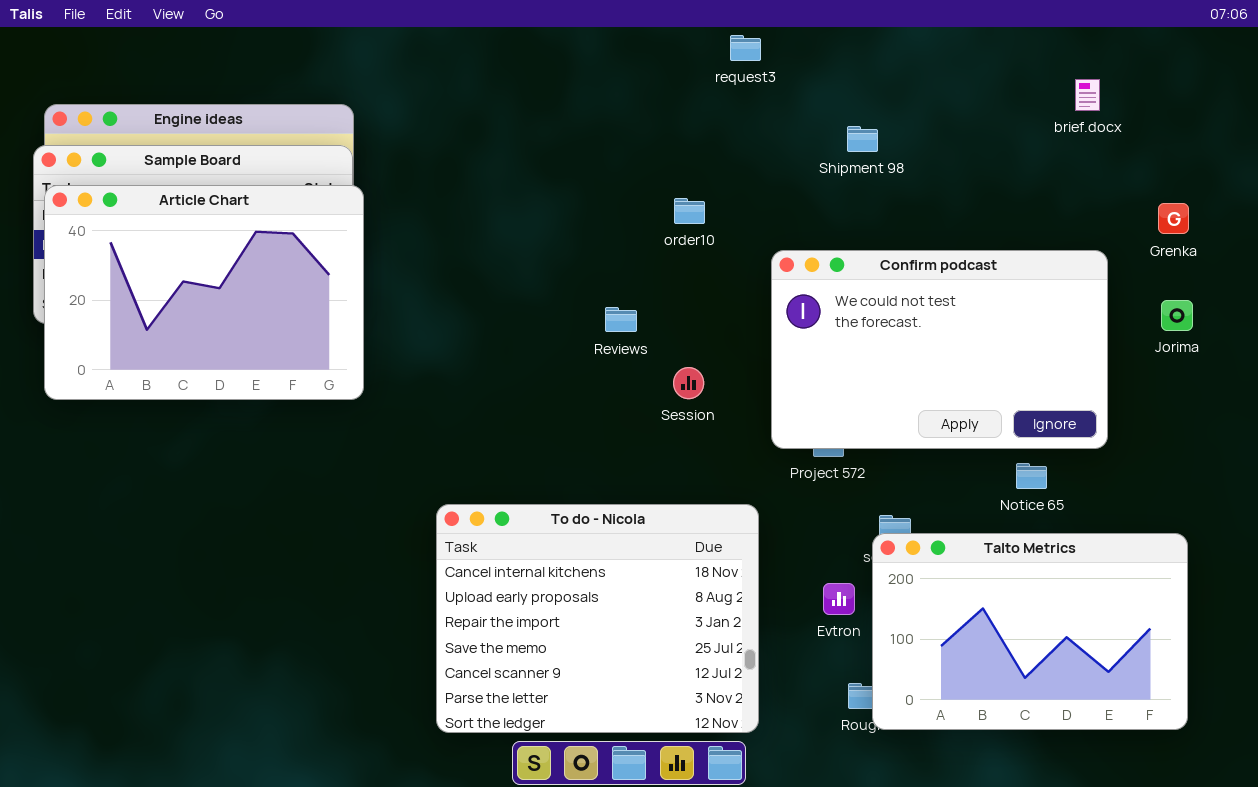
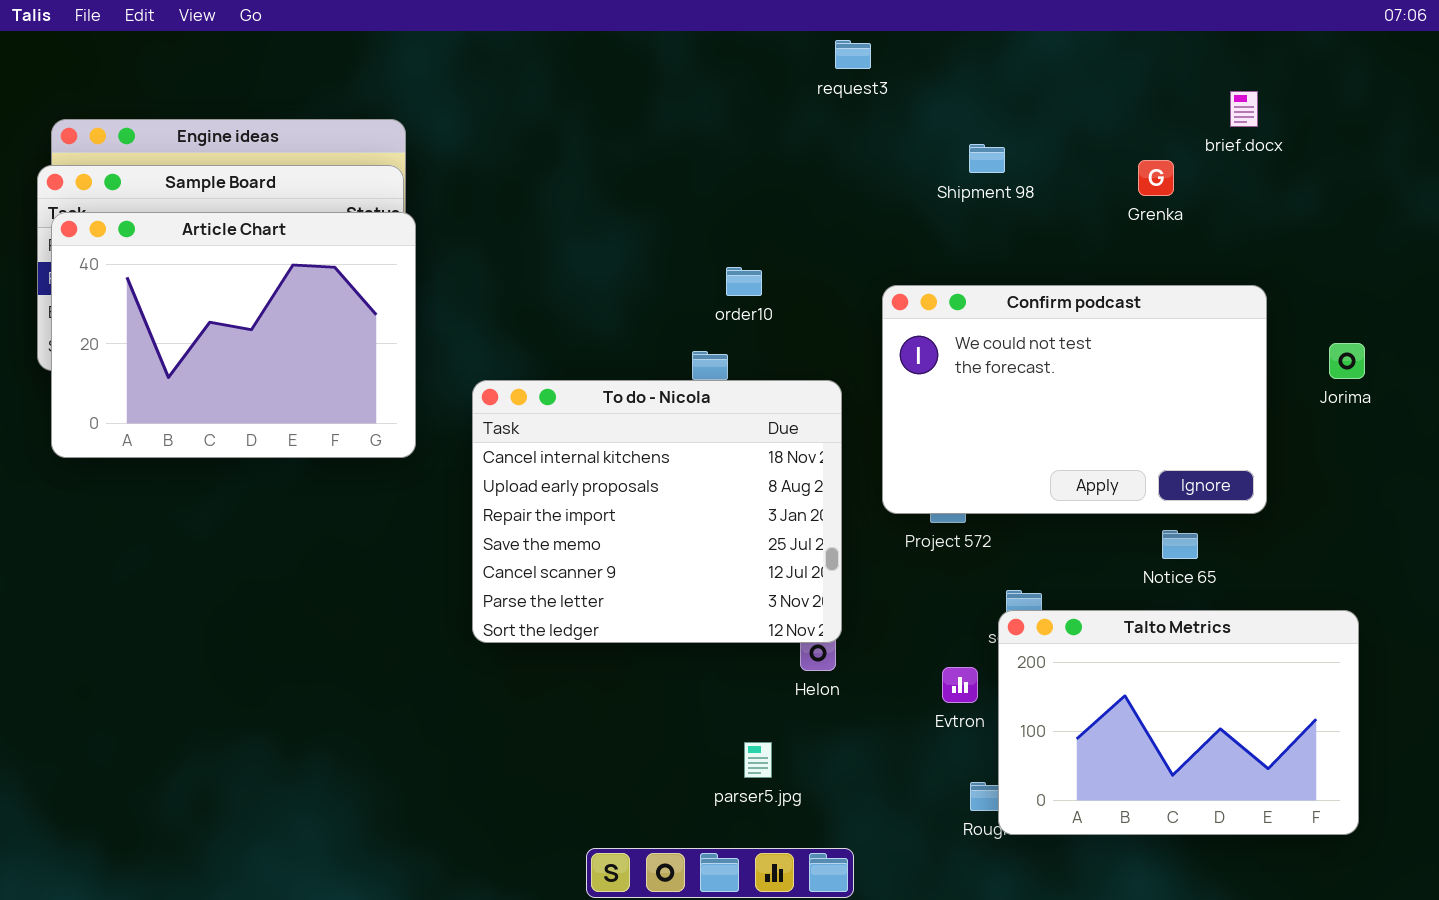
order10: [674,198,705,224] -> [726,267,762,296], moved
Grenka: [1158,203,1189,234] -> [1138,160,1174,196], moved
To do - Nicola: [436,504,759,733] -> [472,380,842,643], moved

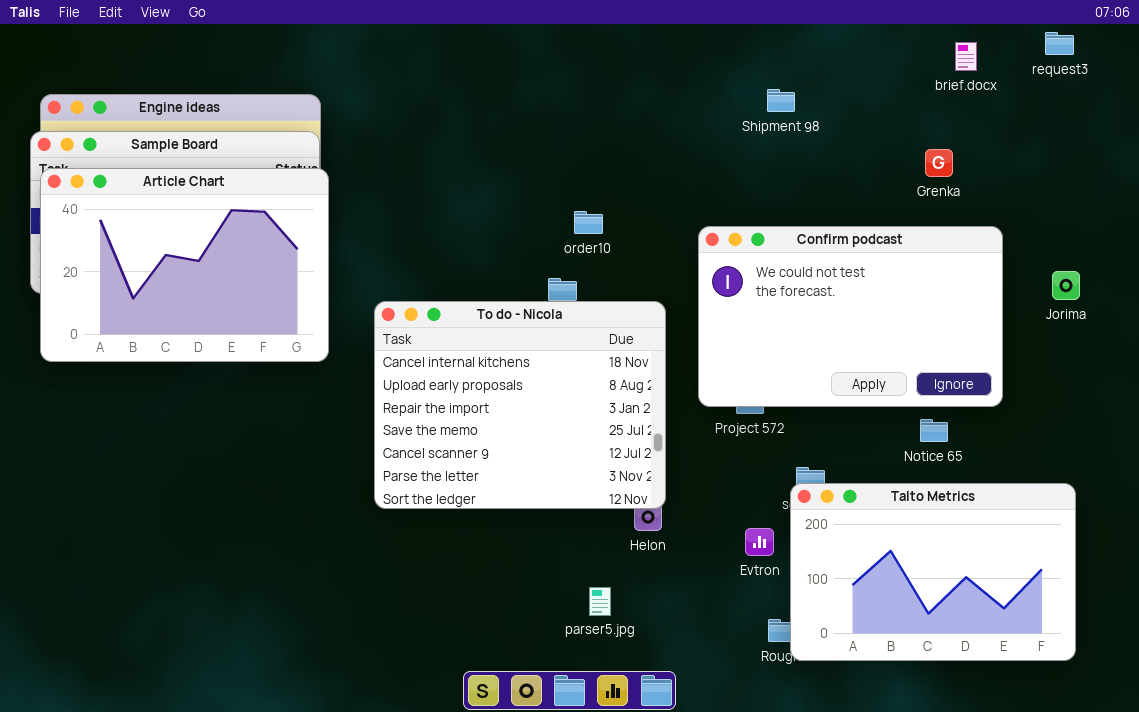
request3: [835,40,871,69] -> [1045,32,1074,55], moved
brief.docx: [1230,91,1258,127] -> [955,42,977,71], moved
Shipment 98: [969,144,1005,173] -> [767,89,795,112], moved
Grenka: [1138,160,1174,196] -> [925,149,953,177], moved

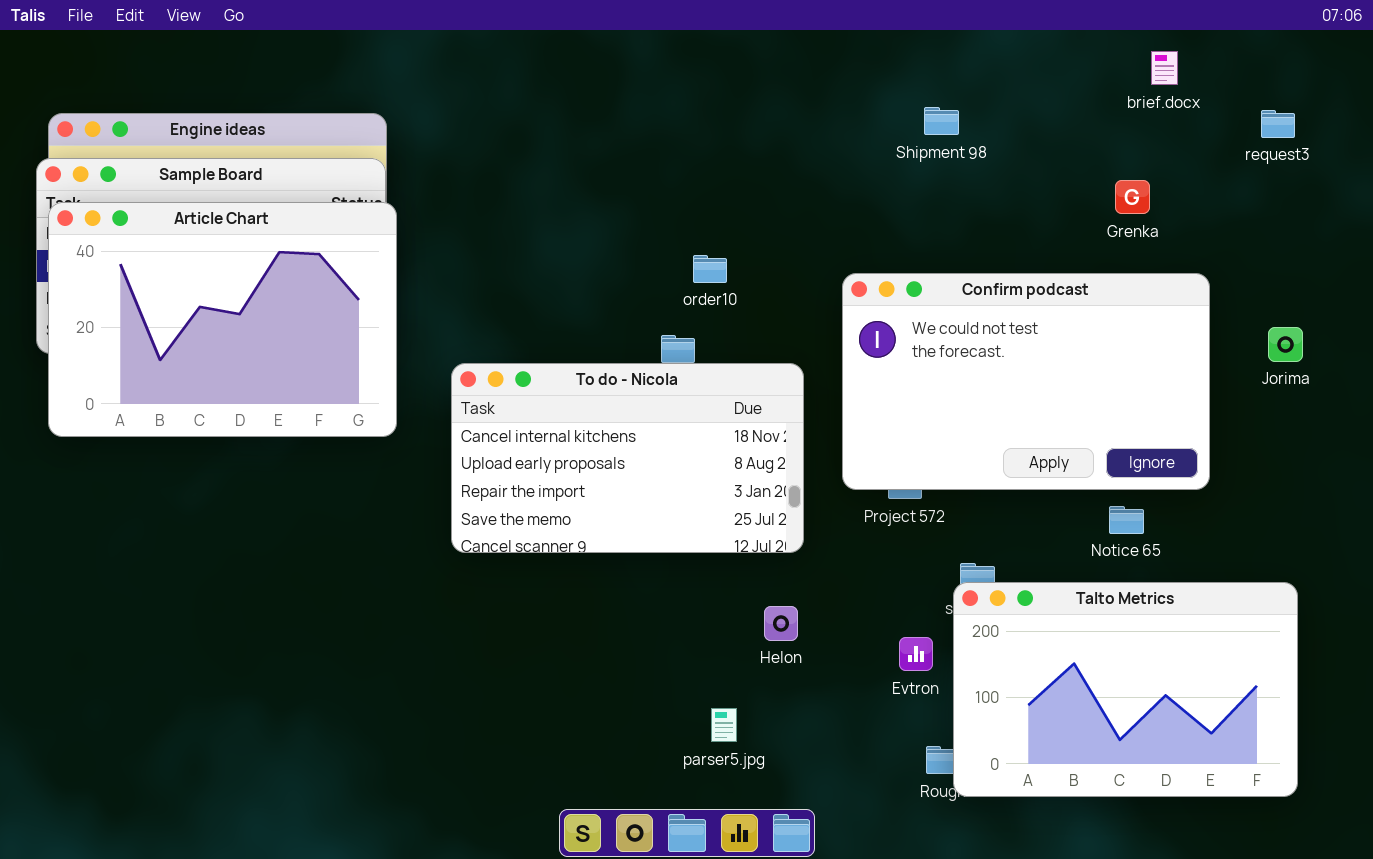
request3: [1045,32,1074,55] -> [1261,110,1295,138], moved
To do - Nicola: [374,301,666,509] -> [451,363,804,553], resized

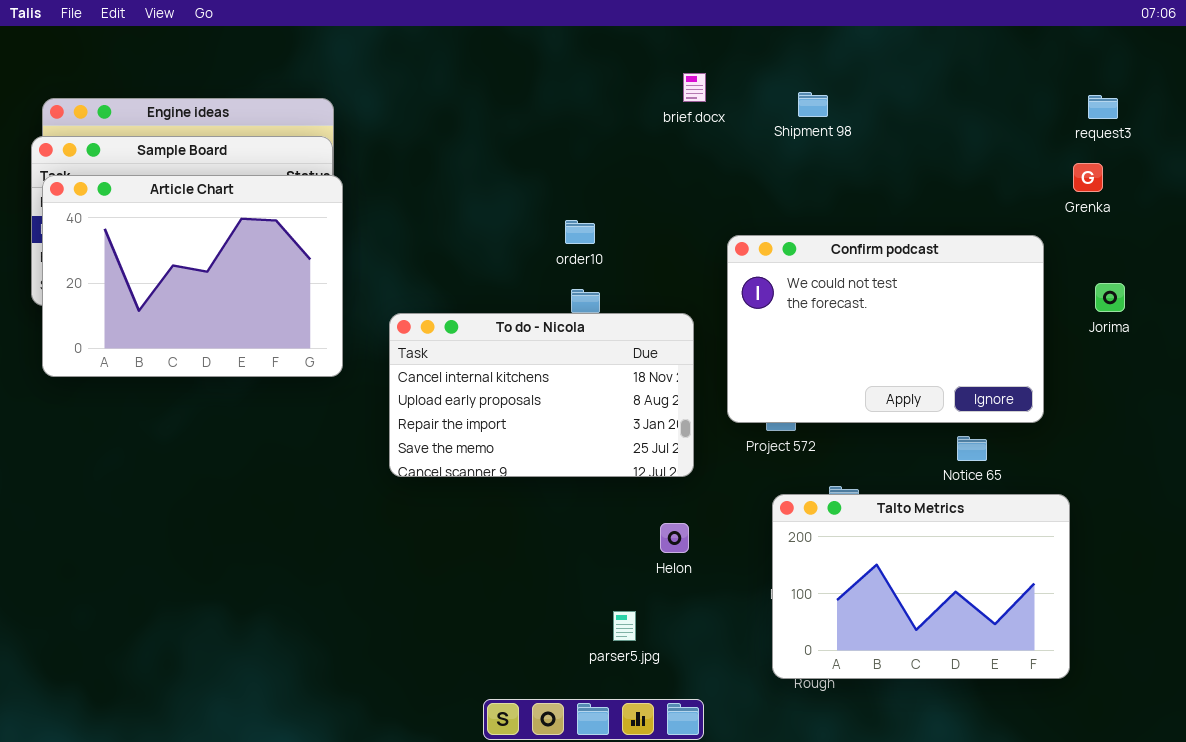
brief.docx: [1151,51,1178,85] -> [683,73,706,102], moved
Grenka: [1115,180,1150,214] -> [1073,163,1103,192], moved
order10: [693,255,727,283] -> [565,220,595,244], moved
Talto Metrics: [953,582,1298,797] -> [772,494,1070,679], moved

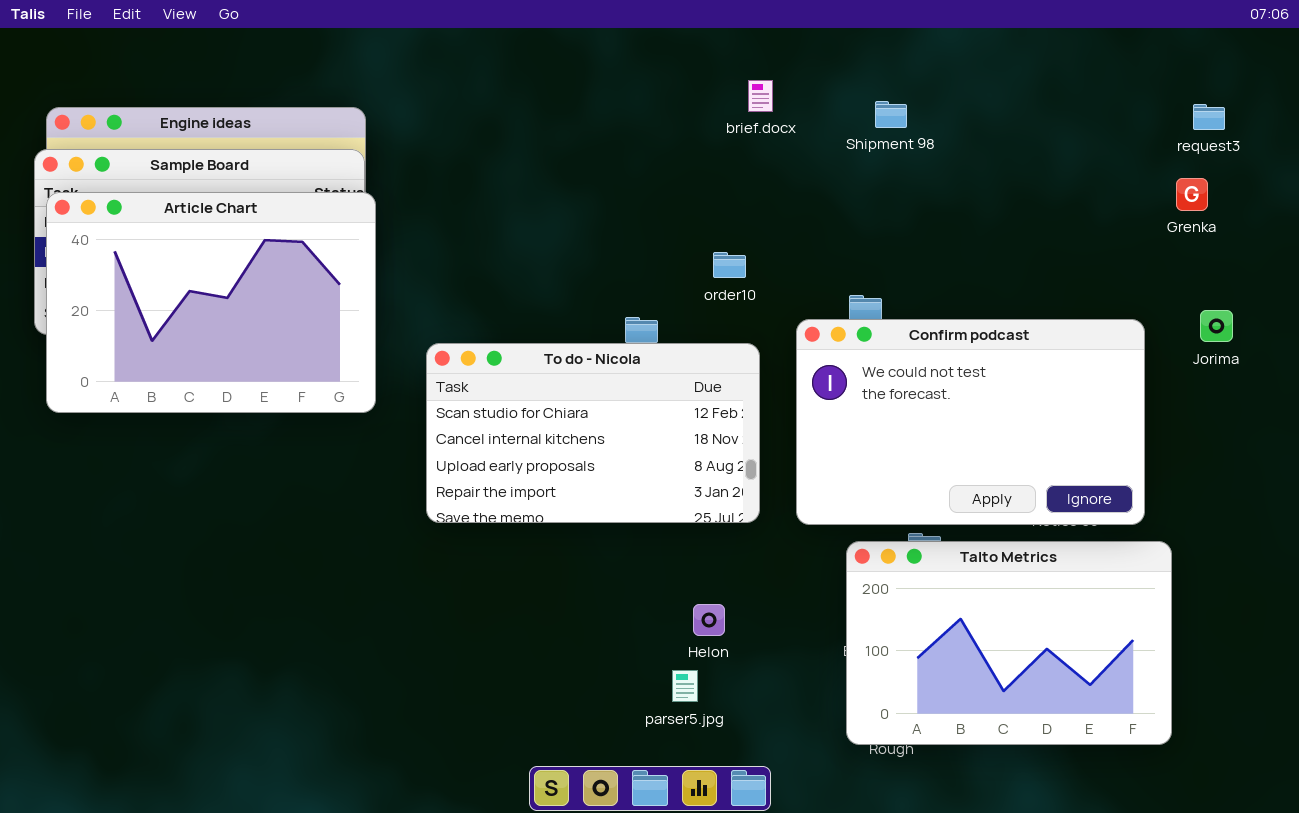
order10: [565,220,595,244] -> [713,252,746,278], moved
Confirm podcast: [727,235,1044,423] -> [796,319,1145,525], moved
To do - Nicola: [389,313,694,477] -> [426,343,760,523], scrolled up 1 row
Helon: [660,523,689,553] -> [693,604,725,636], moved

